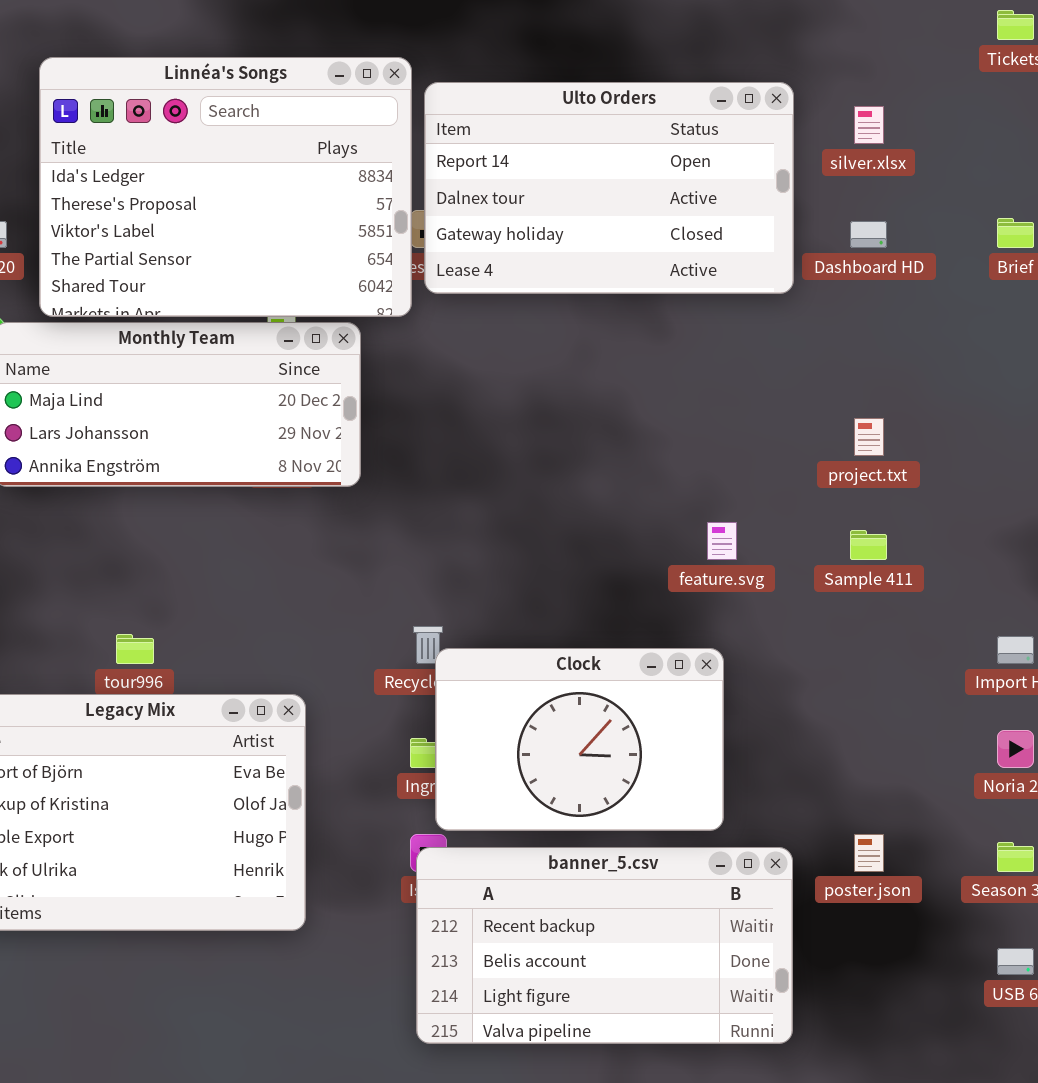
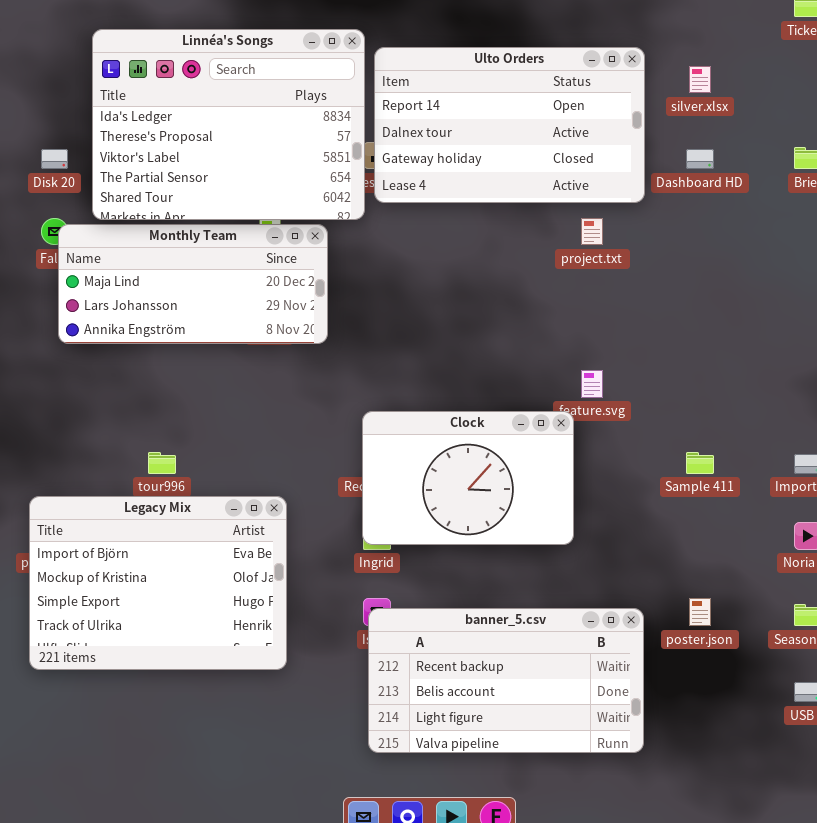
project.txt: [854,418,884,456] -> [581,218,603,245], moved
Sample 411: [850,530,887,560] -> [686,452,714,474], moved
Clock: [435,648,724,831] -> [362,411,574,545], moved

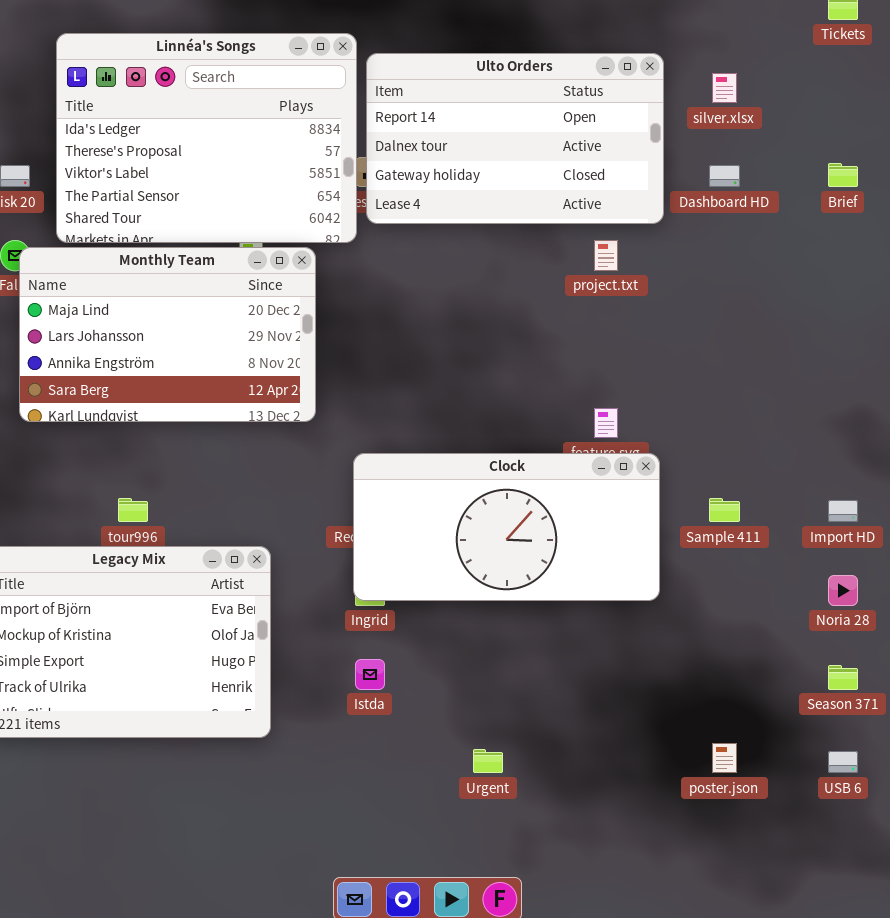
Monthly Team: [58,224,328,344] -> [19,247,316,422], resized
Clock: [362,411,574,545] -> [353,453,660,601], resized
poster.json: [689,598,711,626] -> [712,743,737,773], moved
banner_5.csv: [368,608,644,753] -> none, closed

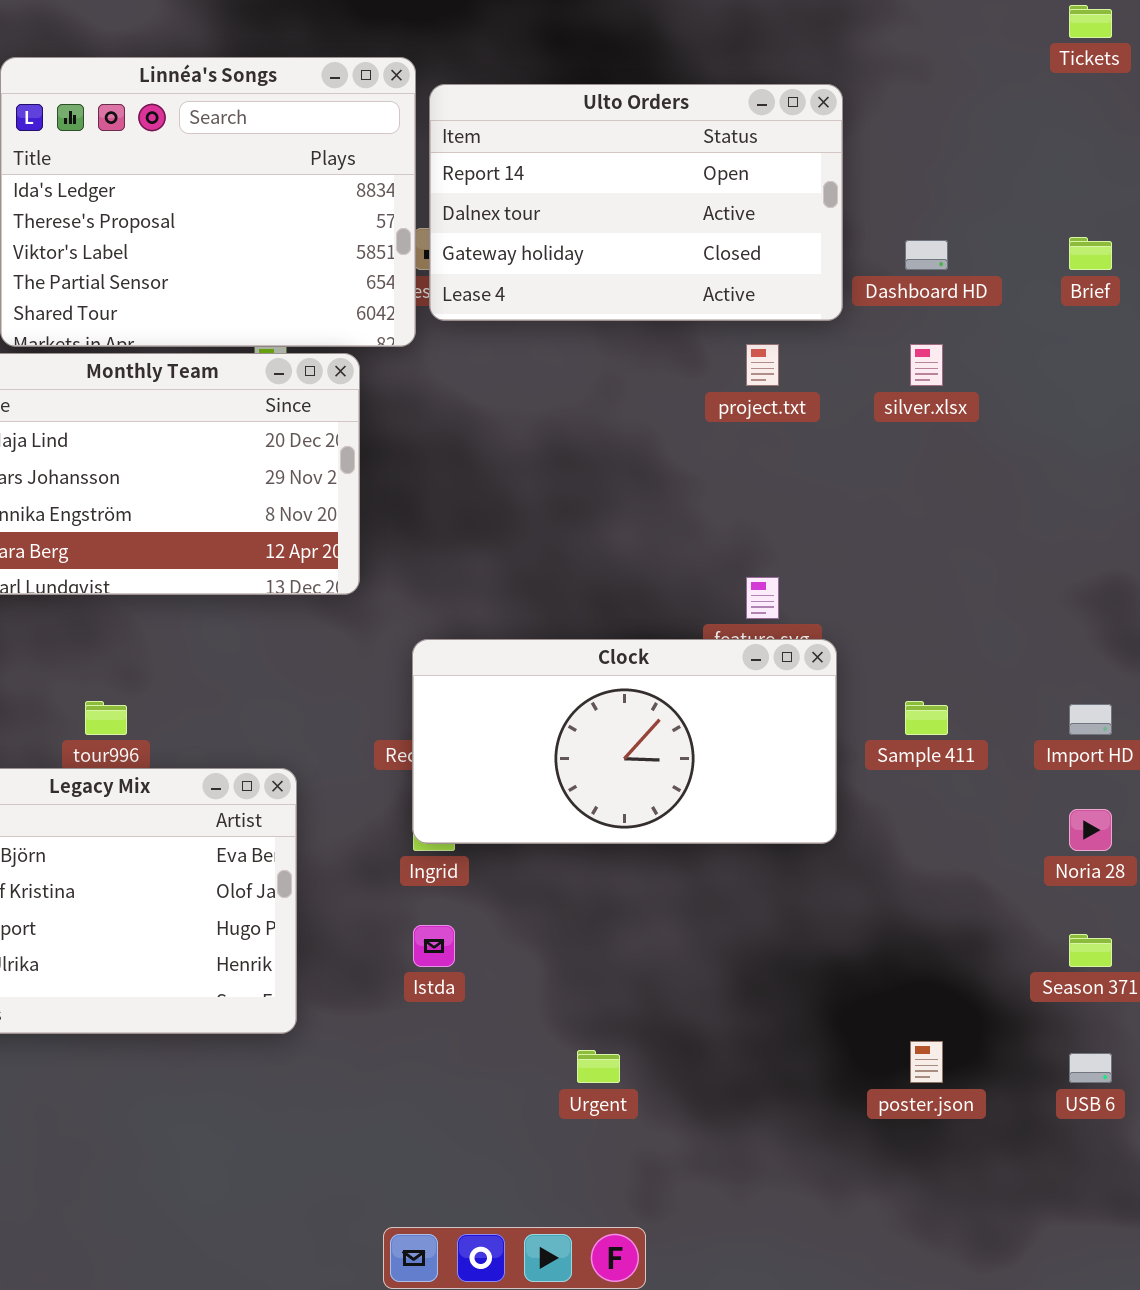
silver.xlsx: [712,73,737,103] -> [910,344,943,386], moved

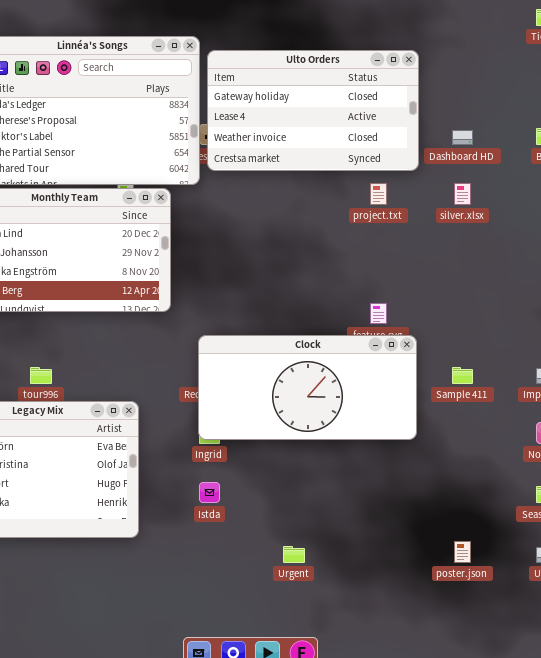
Ulto Orders: [429,84,843,321] -> [207,50,419,171], scrolled down 2 rows

